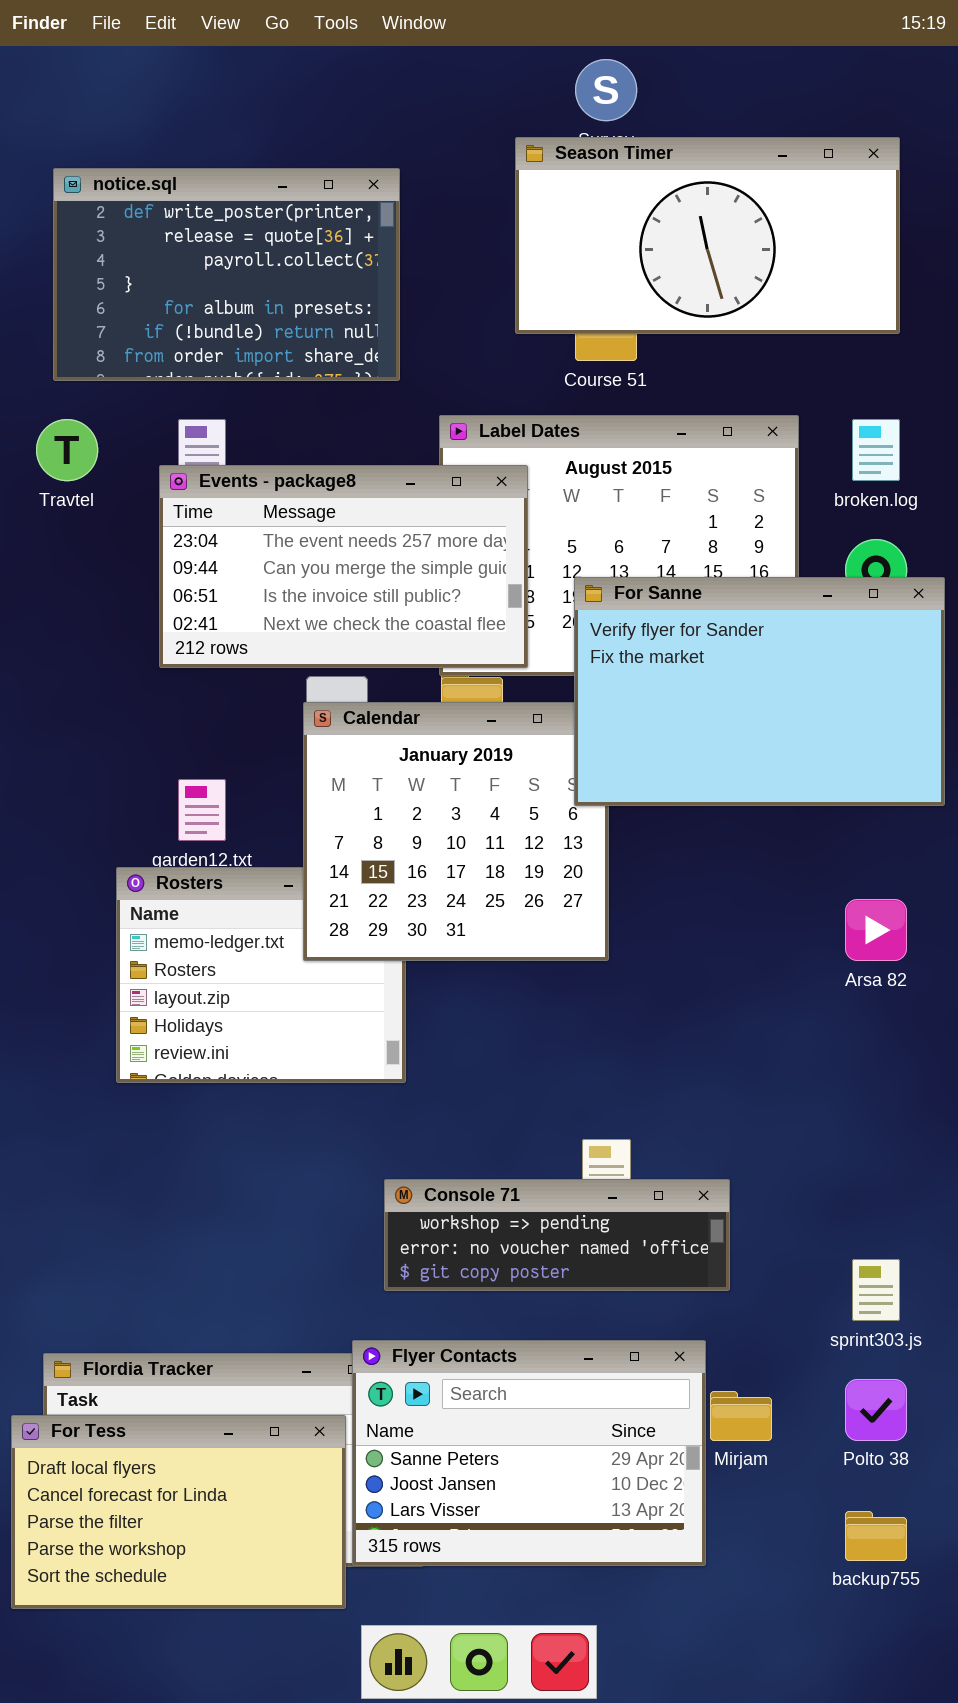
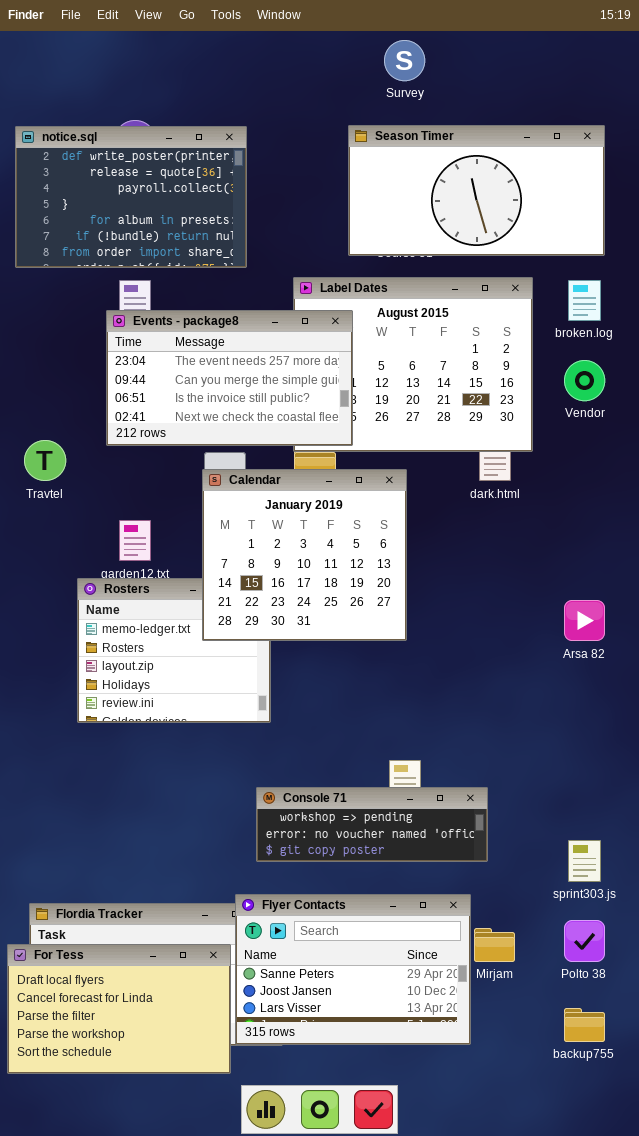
Season Timer: [515,137,900,334] -> [348,125,605,256], moved
notice.sql: [53,168,400,381] -> [15,126,247,268], moved
Travtel: [36,419,98,481] -> [24,440,66,481], moved
For Sanne: [574,577,945,806] -> none, closed

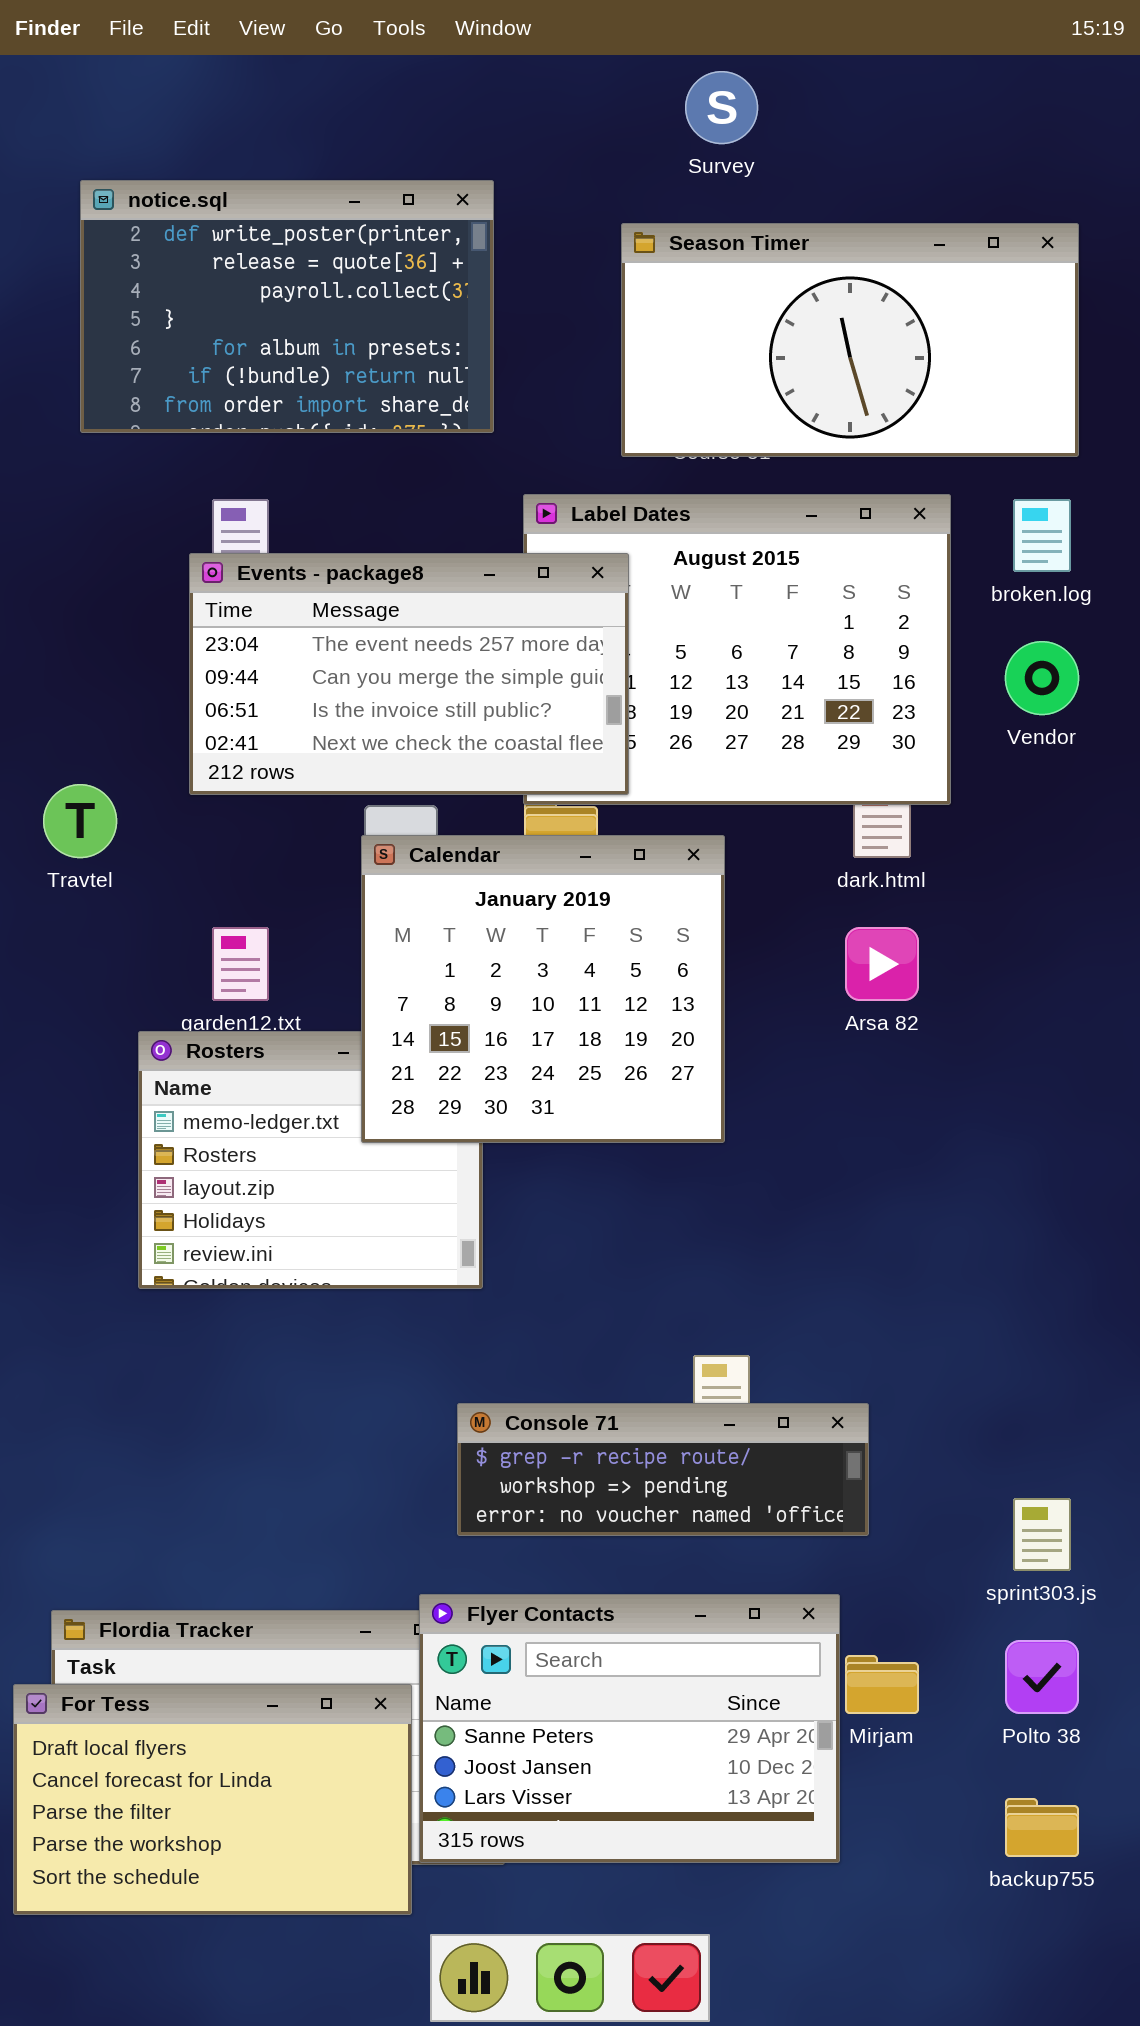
notice.sql: [15,126,247,268] -> [80,180,494,433], moved
Arsa 82: [564,600,605,641] -> [845,927,919,1001], moved
Console 71: [256,787,488,862] -> [457,1403,869,1536], scrolled up 1 row

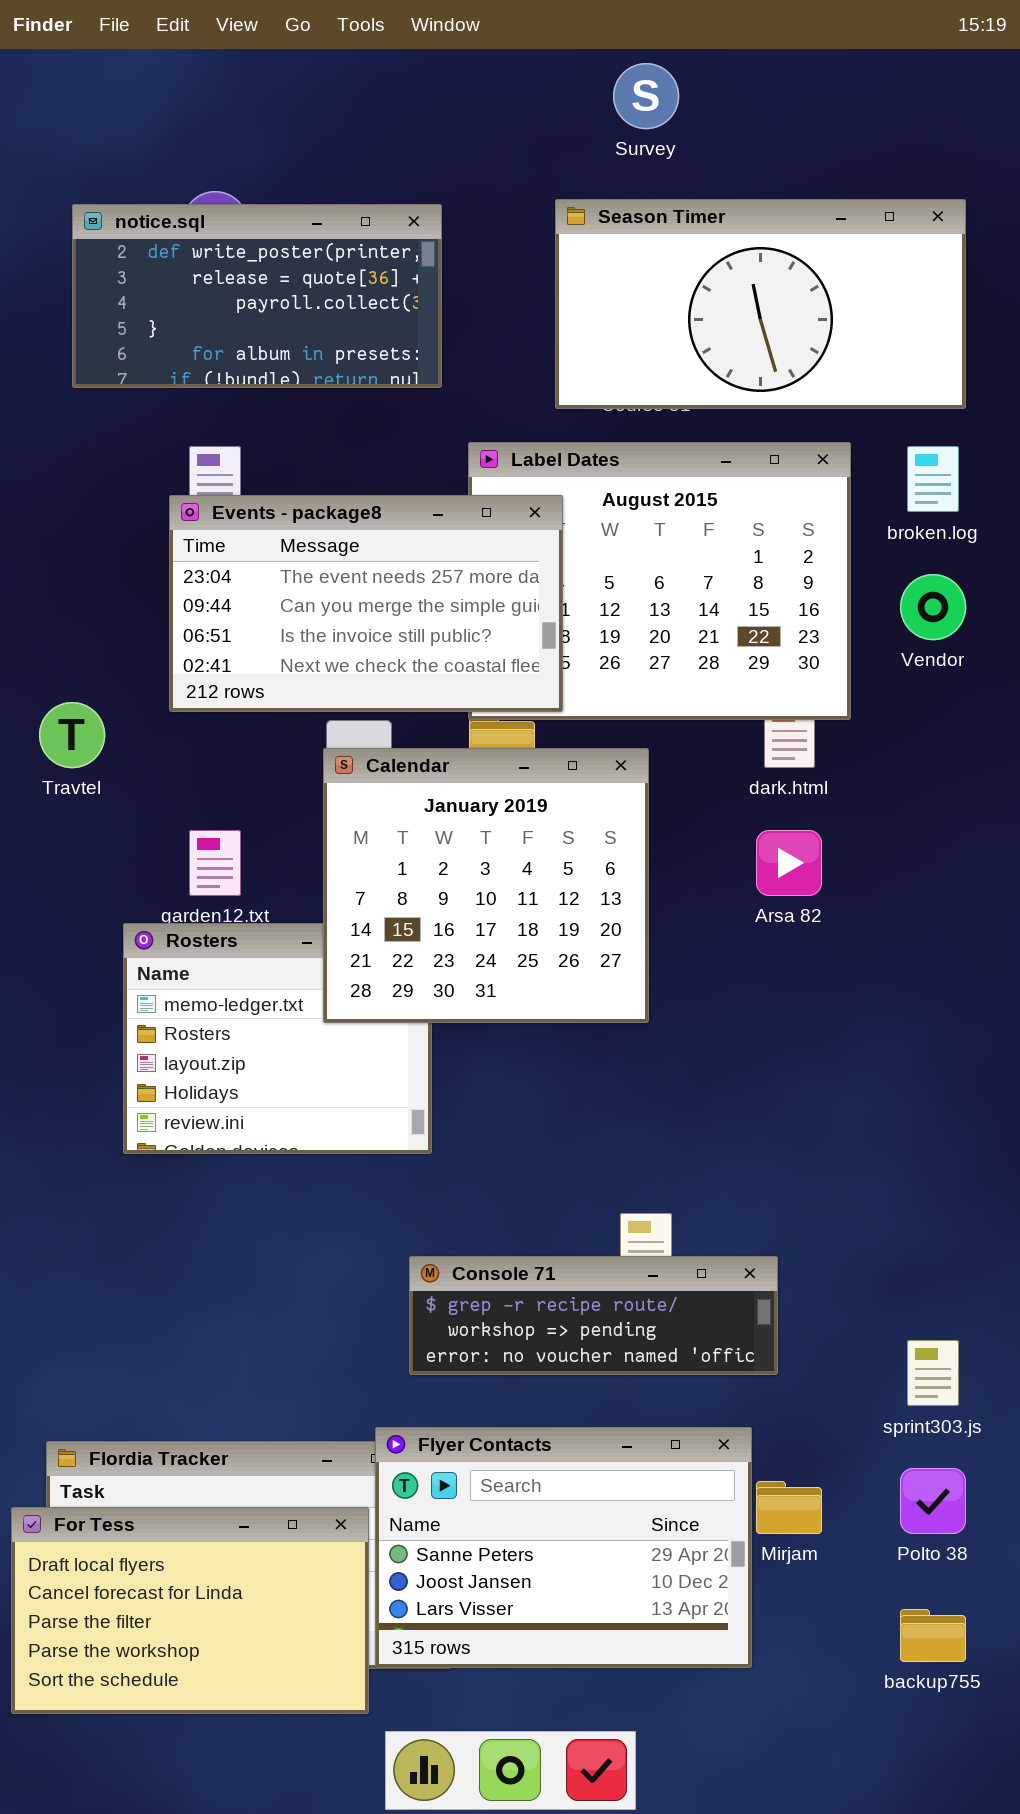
notice.sql: [80,180,494,433] -> [72,204,442,388], resized

